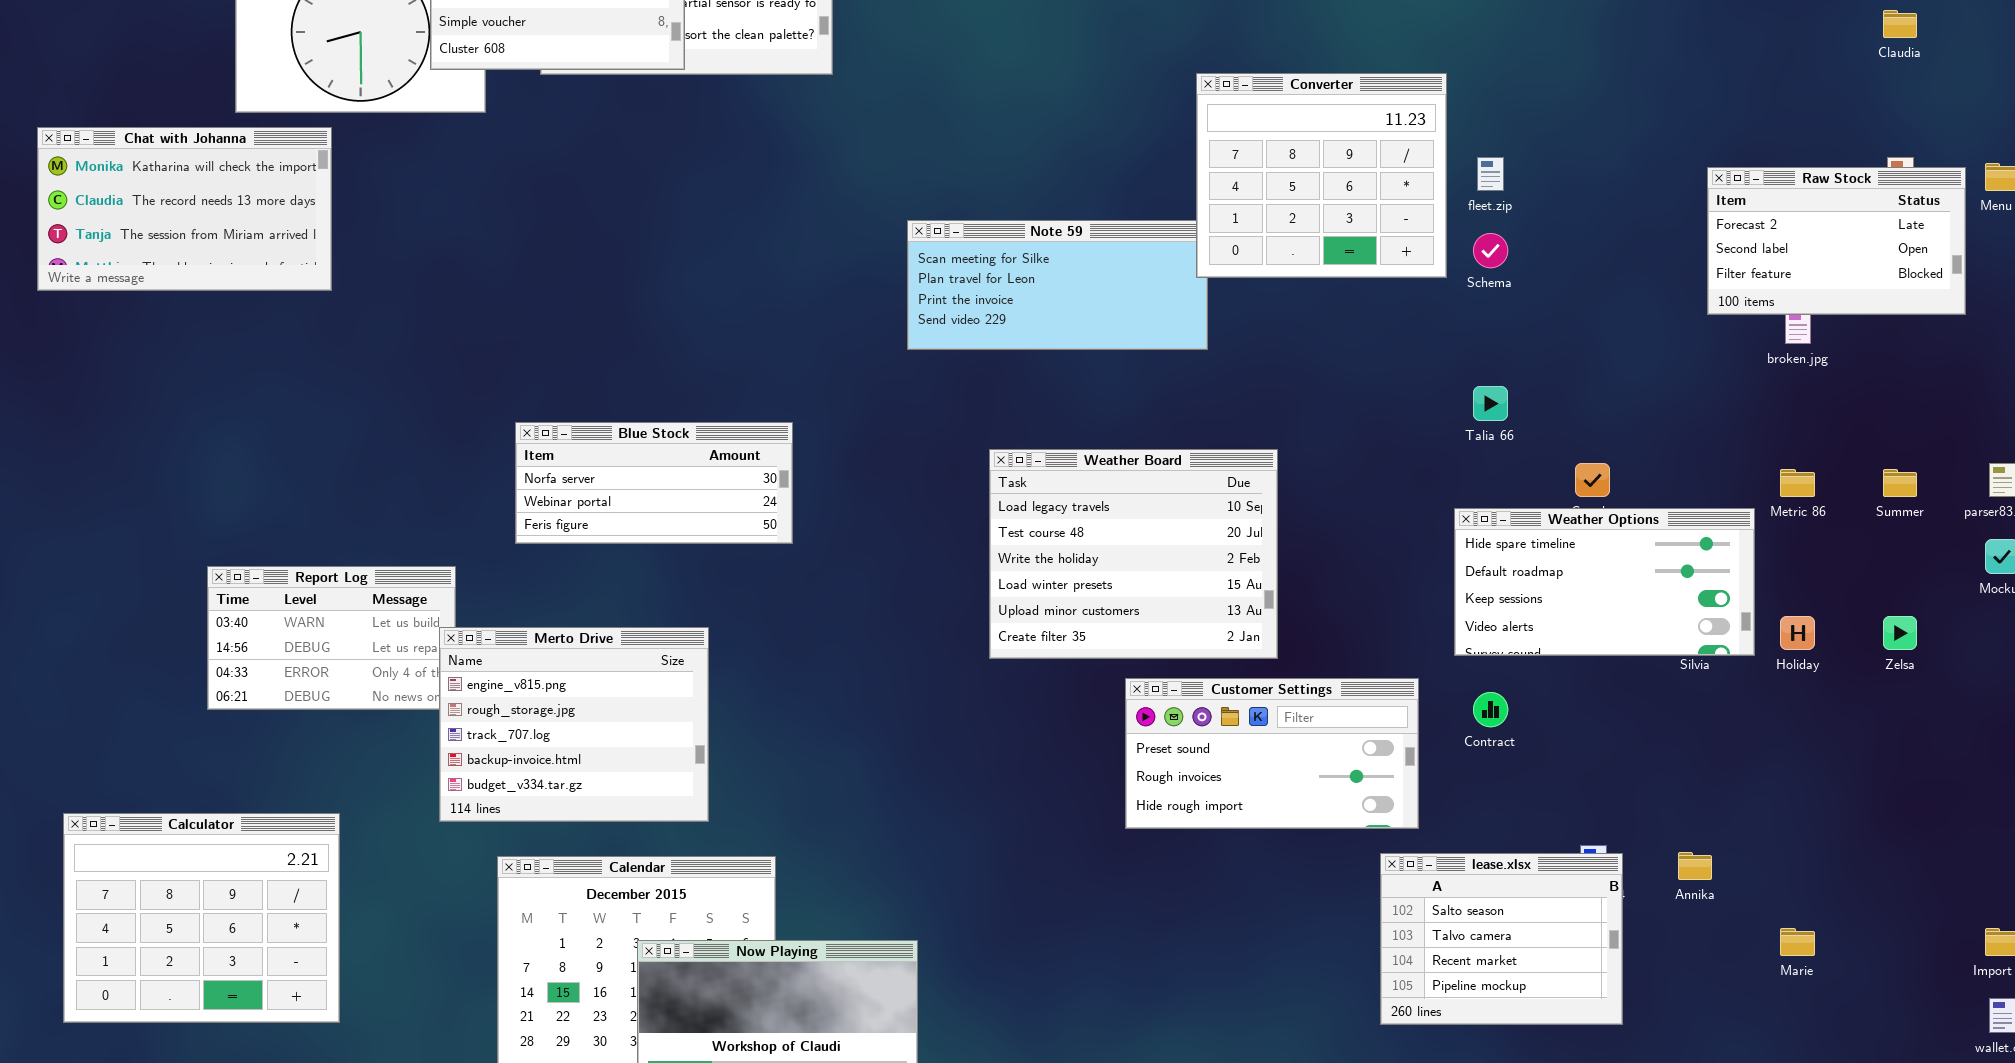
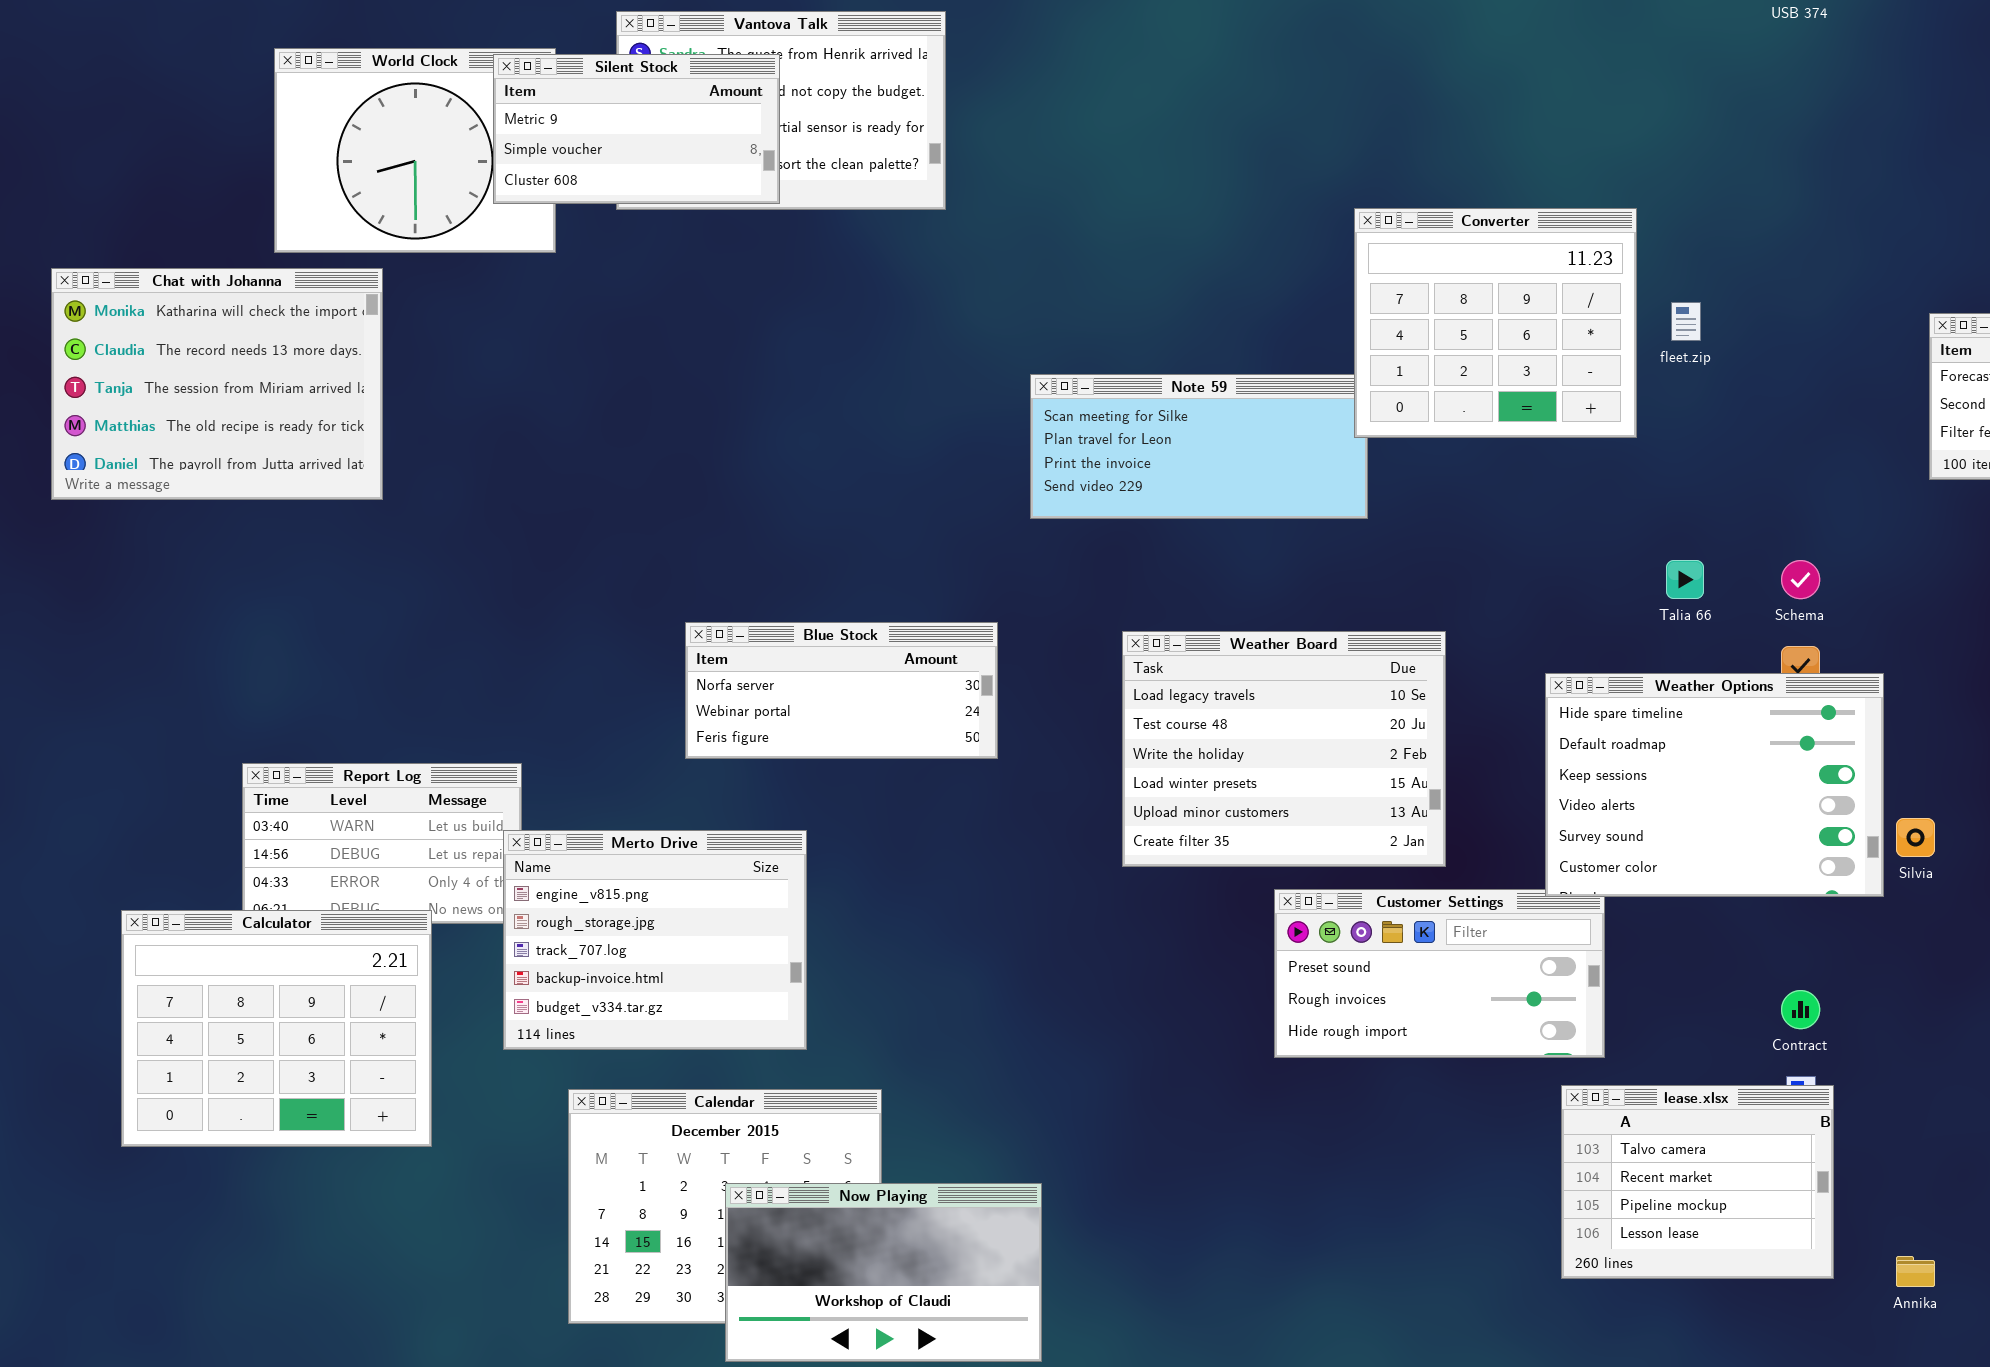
Chat with Johanna: [37,127,332,291] -> [51,268,383,500], resized
Schema: [1473,233,1508,268] -> [1781,560,1820,599], moved
Blue Stock: [515,422,793,544] -> [685,622,998,759], moved
Weather Options: [1454,508,1755,656] -> [1545,673,1884,897], moved, resized
Contract: [1473,692,1508,727] -> [1781,990,1820,1029], moved
Calculator: [63,813,340,1023] -> [121,910,432,1147], moved
Annika: [1678,852,1712,880] -> [1896,1256,1935,1287], moved
lease.xlsx: [1380,853,1623,1025] -> [1561,1085,1834,1279], scrolled down 1 row

